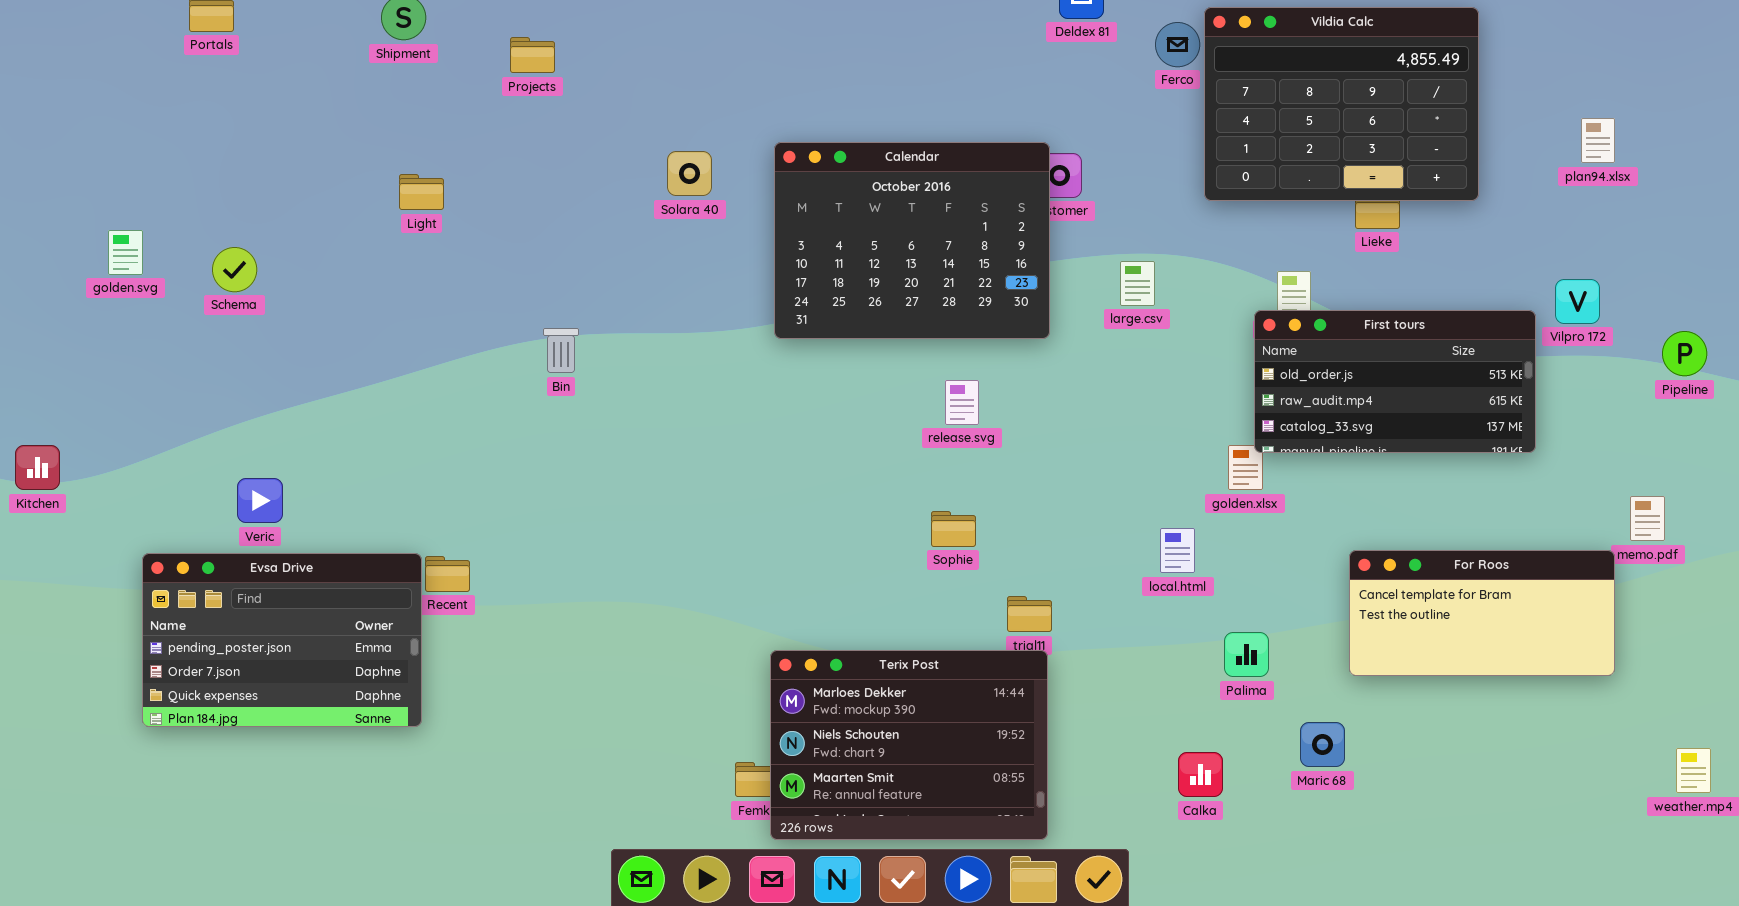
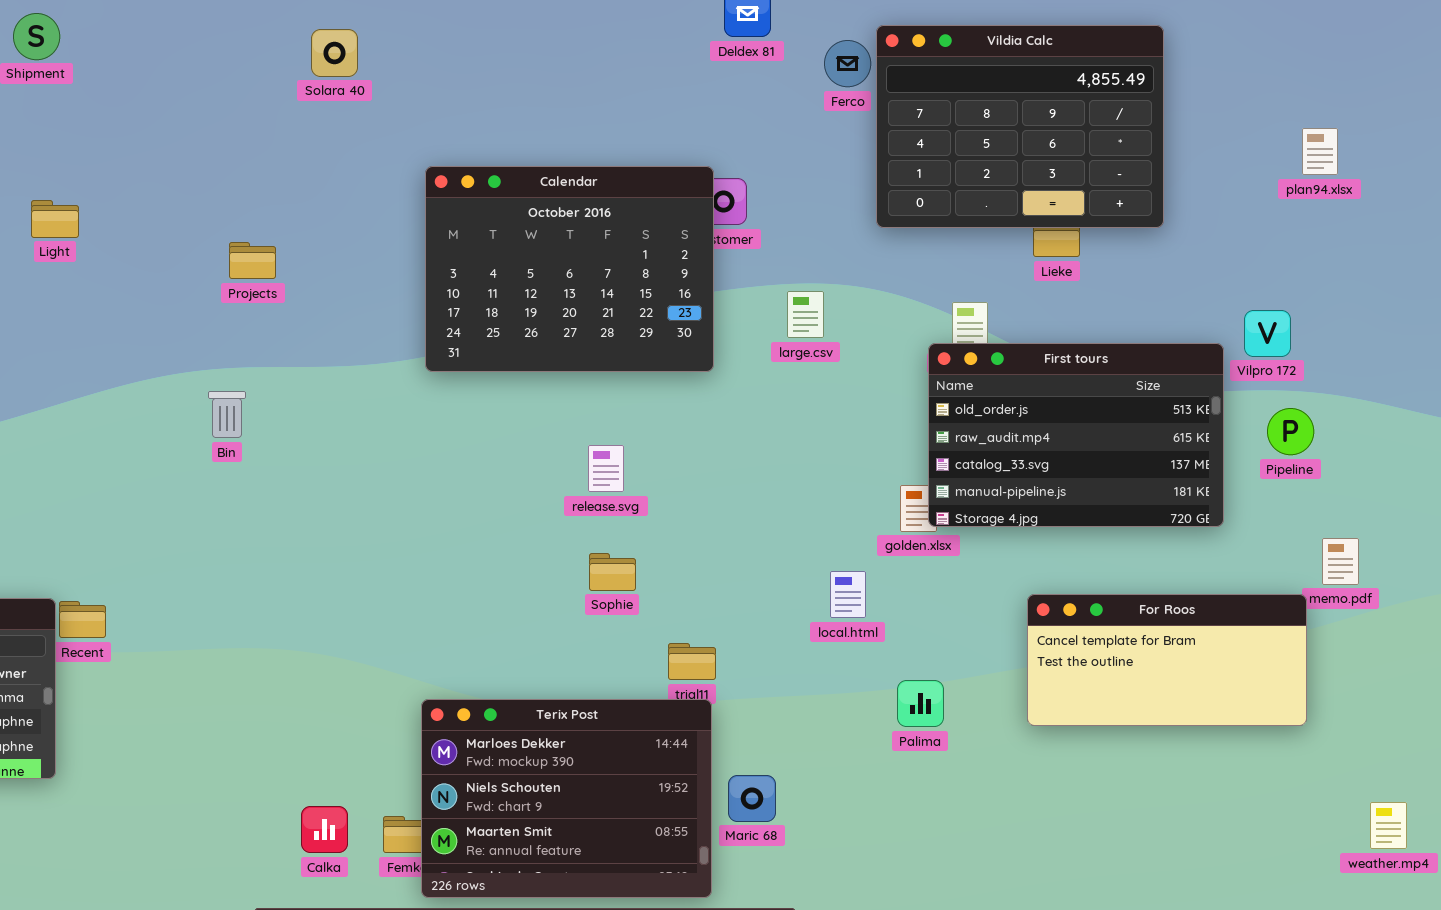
Projects: [510,37,555,73] -> [229,242,276,279], moved
plan94.xlsx: [1581,118,1615,163] -> [1302,128,1338,175], moved
Solara 40: [667,151,712,196] -> [311,29,358,77], moved
First tours: [1254,310,1536,453] -> [928,343,1224,527], resized
Bin: [543,328,579,373] -> [208,391,246,438], moved
Pipeline: [1662,331,1707,376] -> [1267,408,1314,455], moved
release.svg: [945,380,979,425] -> [588,445,624,492], moved
Maric 68: [1300,722,1345,767] -> [728,775,776,822], moved
Calka: [1178,752,1223,797] -> [301,806,348,853], moved

